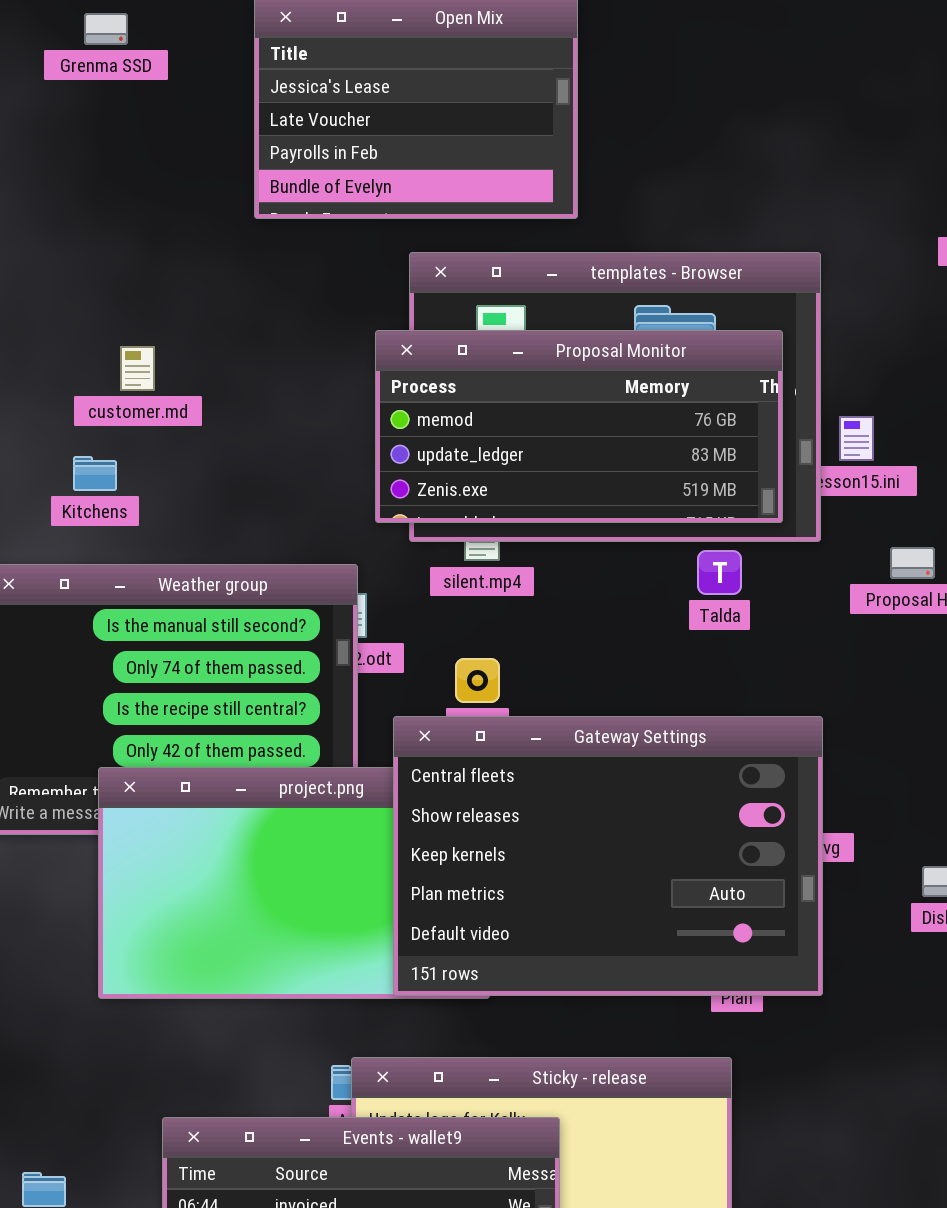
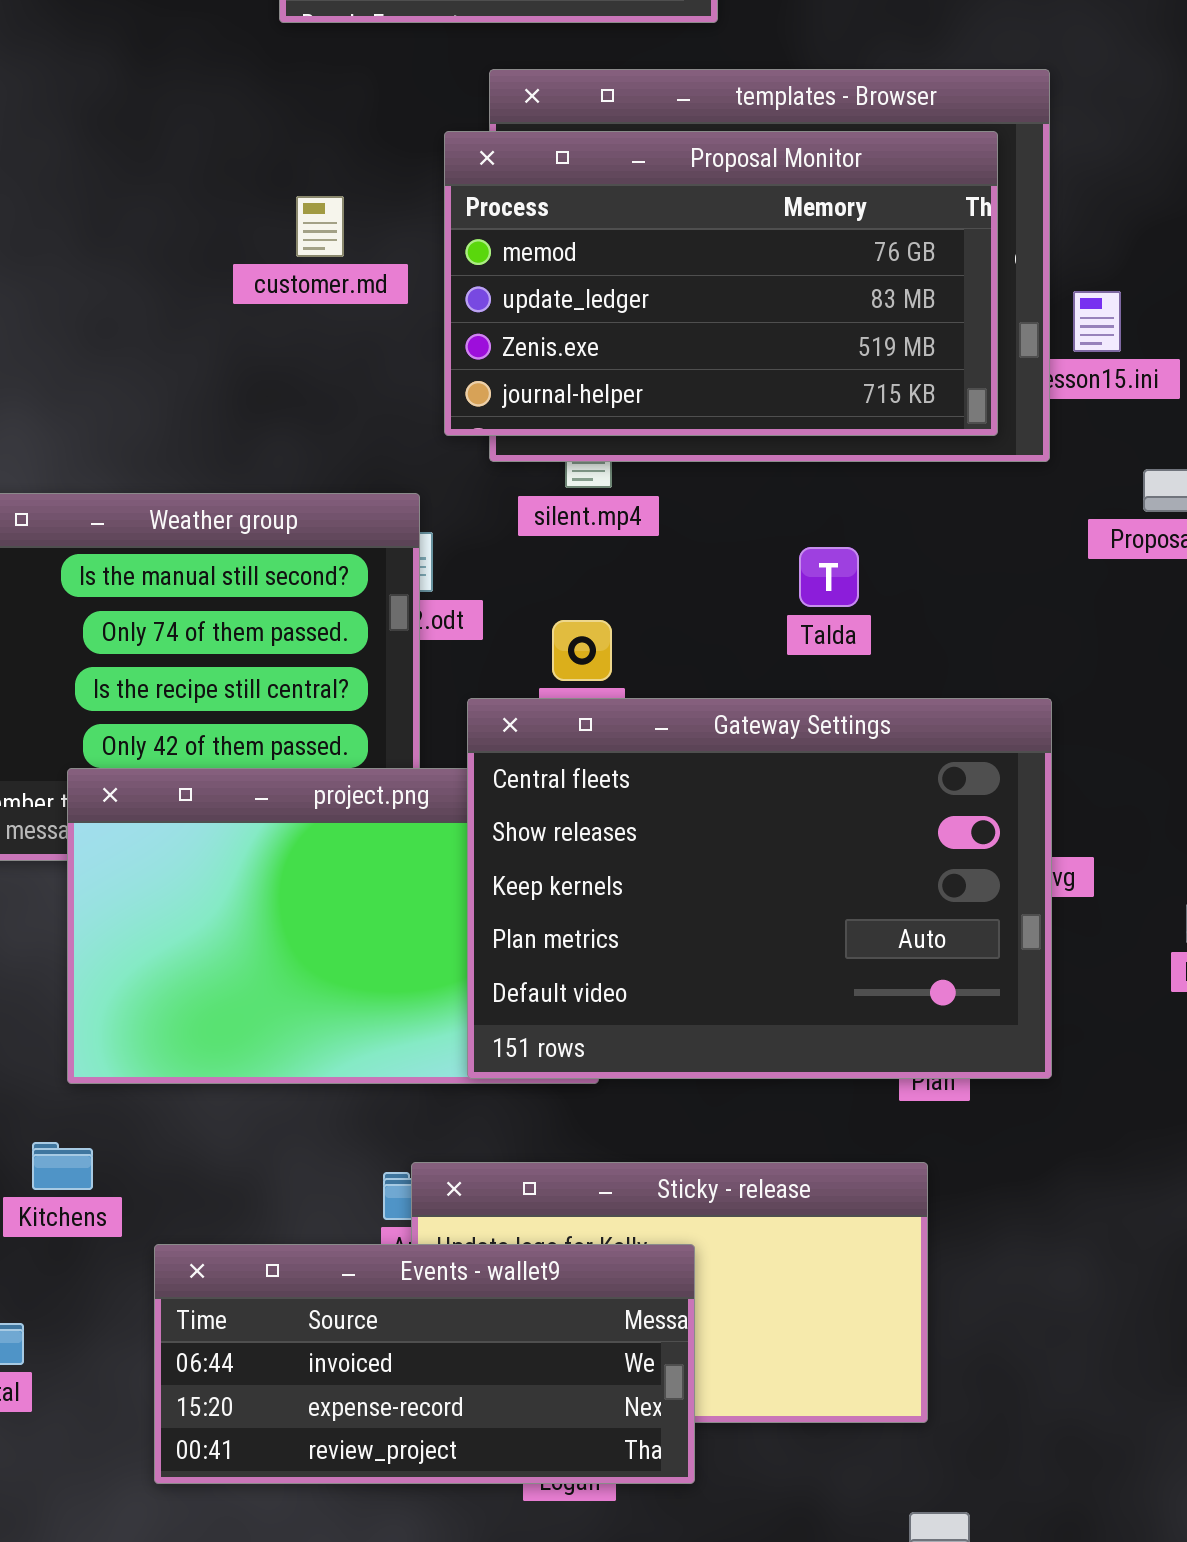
Proposal Monitor: [375,330,783,523] -> [444,131,998,436], resized
customer.md: [120,346,155,391] -> [296,196,344,257], moved
Kitchens: [73,456,117,491] -> [32,1142,93,1190], moved
Talda: [697,550,742,595] -> [799,547,859,607], moved

